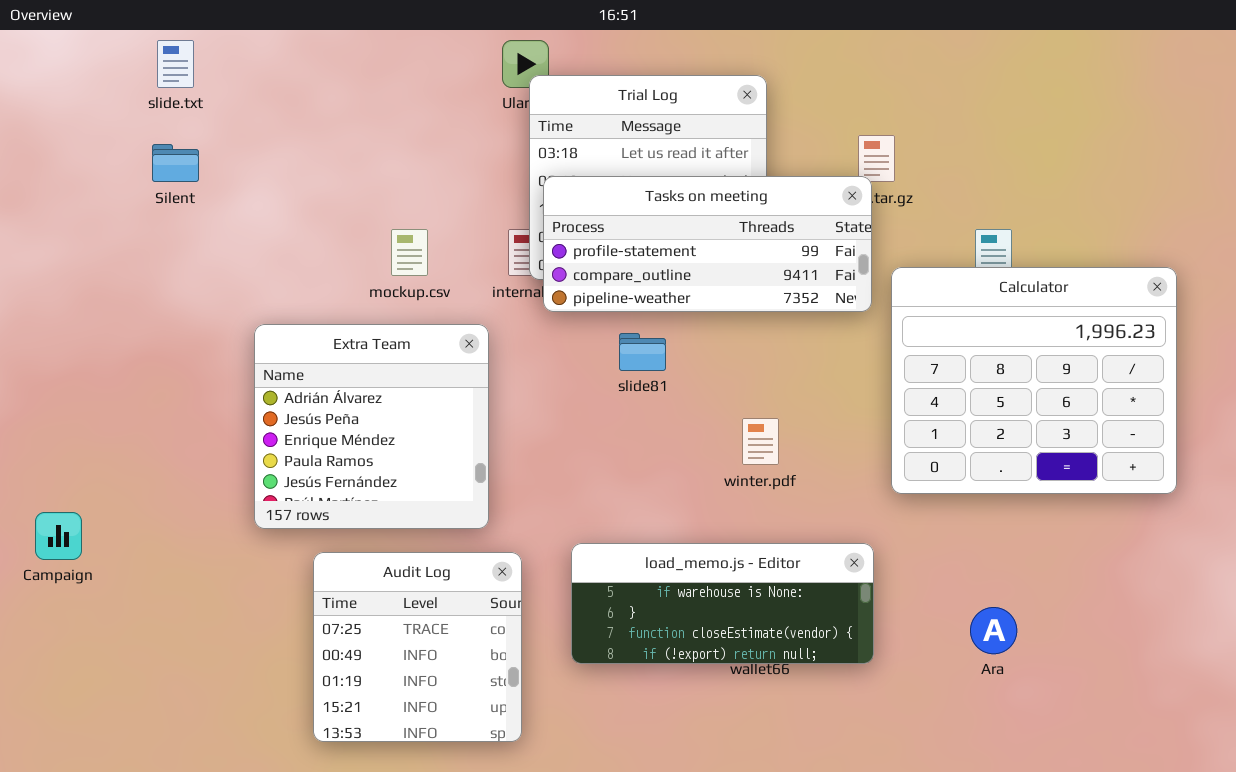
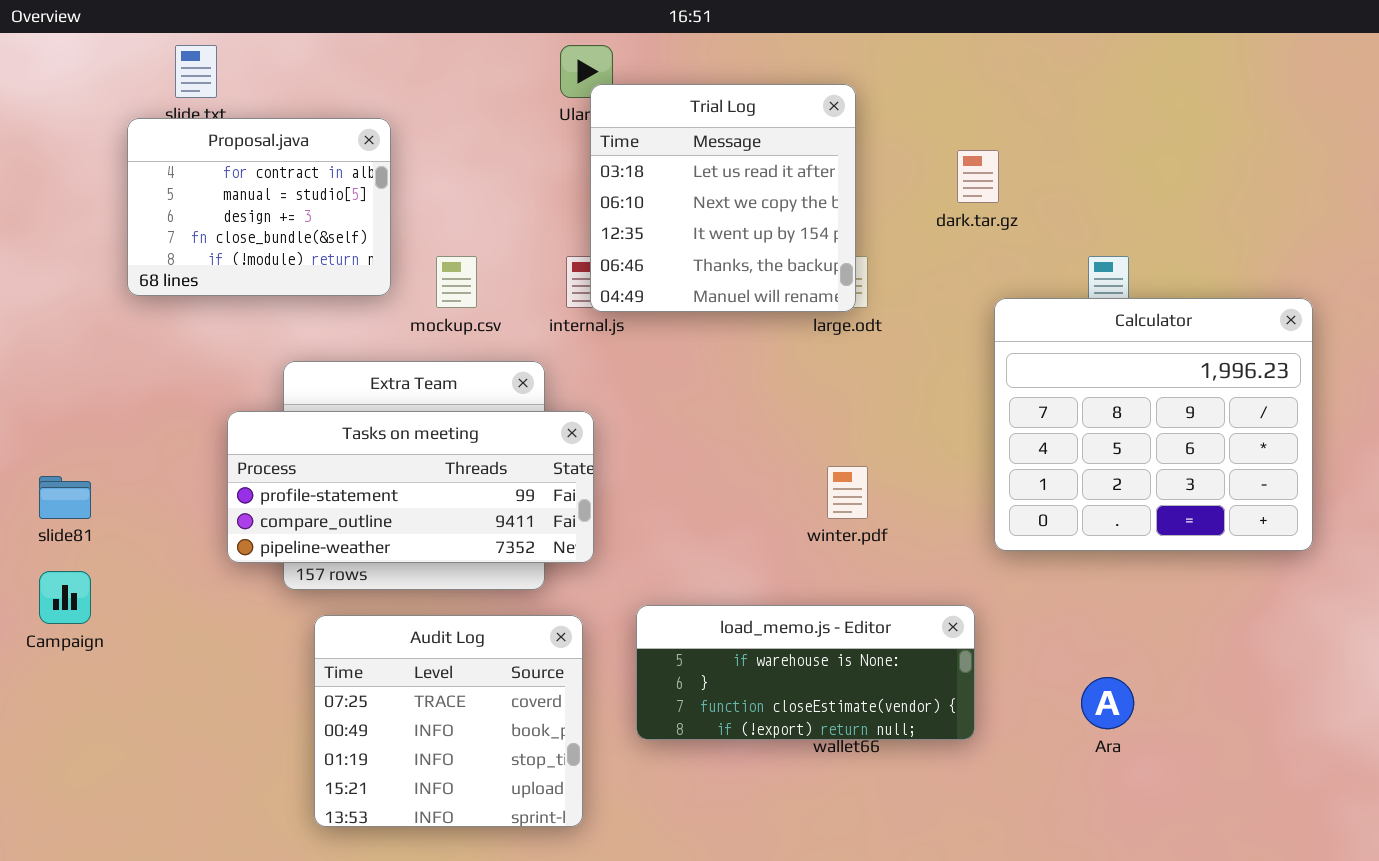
Proposal.java: none -> [127,118,391,296], opened
Tasks on meeting: [543,176,872,312] -> [227,411,594,563], moved
slide81: [619,333,666,371] -> [39,476,91,519], moved
Audit Log: [313,552,522,742] -> [314,615,583,827], resized

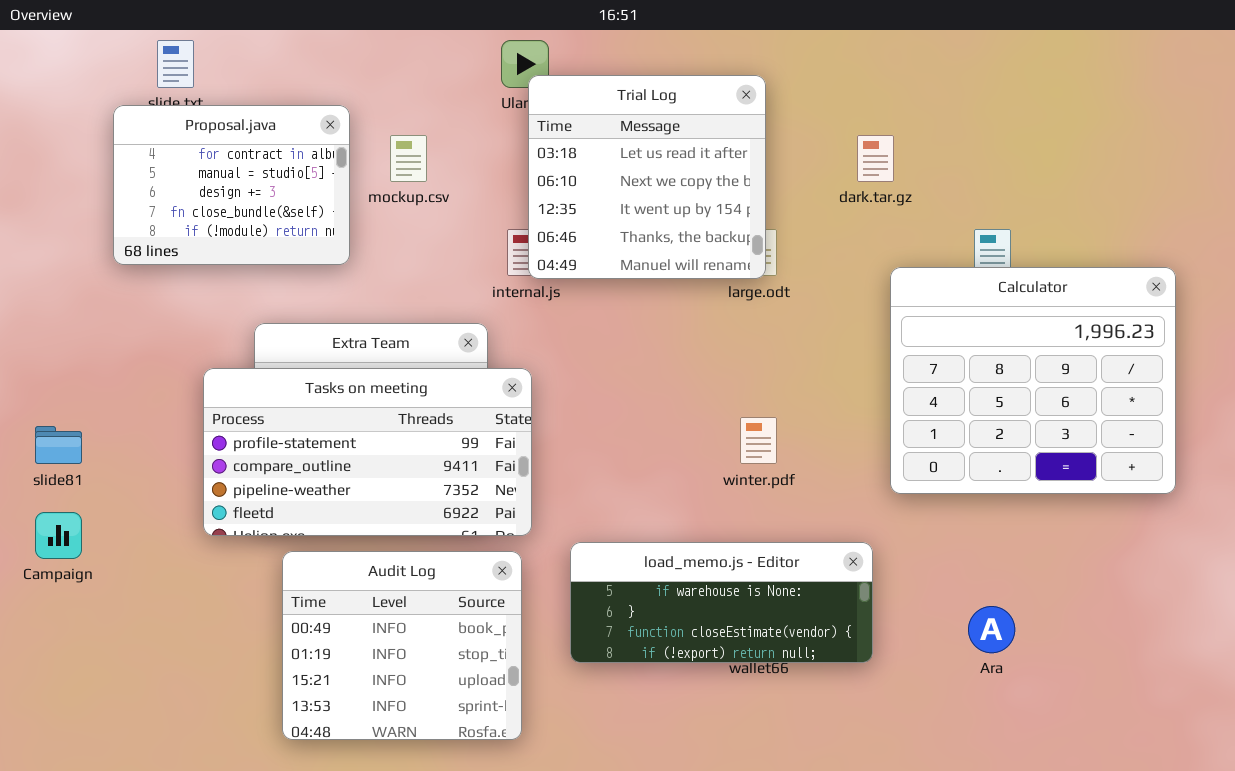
mockup.csv: [436,256,477,308] -> [390,135,427,182], moved
Tasks on meeting: [227,411,594,563] -> [203,368,532,536], resized
Audit Log: [314,615,583,827] -> [282,551,522,740], scrolled down 1 row

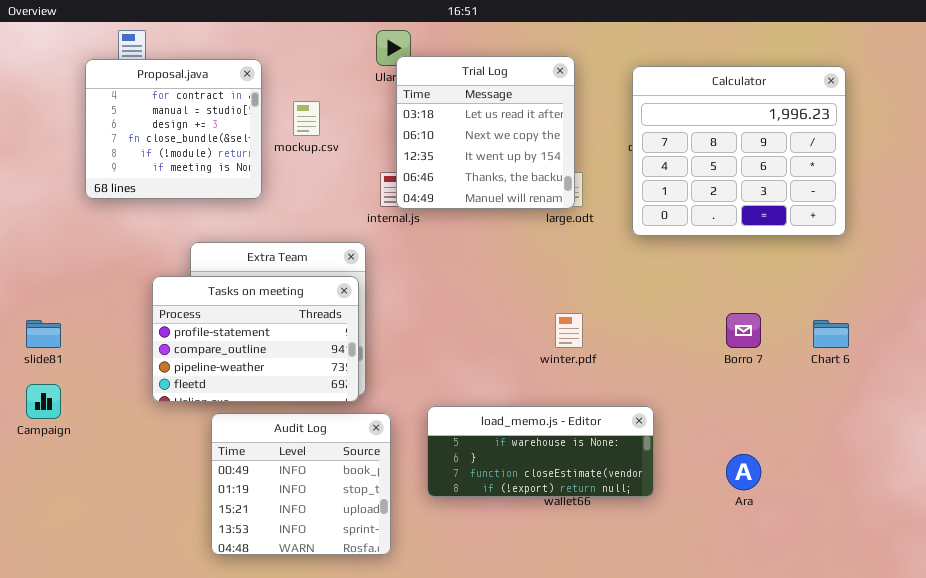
Proposal.java: [113,105,350,265] -> [85,59,262,199], resized
Calculator: [890,267,1176,494] -> [632,66,846,236], moved
Tasks on meeting: [203,368,532,536] -> [152,276,359,402], resized

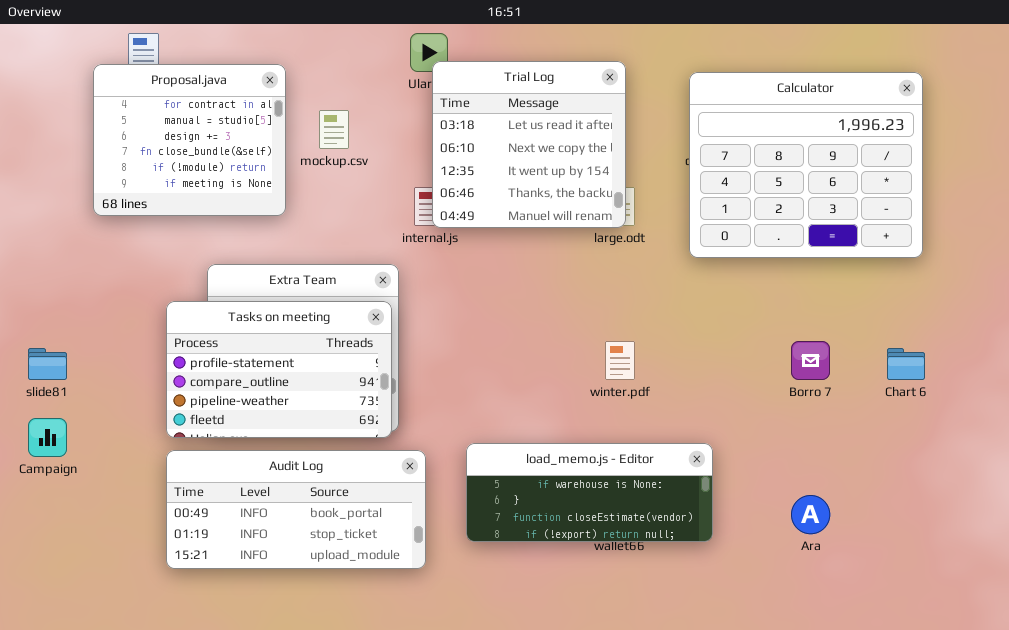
Audit Log: [211,413,391,555] -> [166,450,426,569], resized

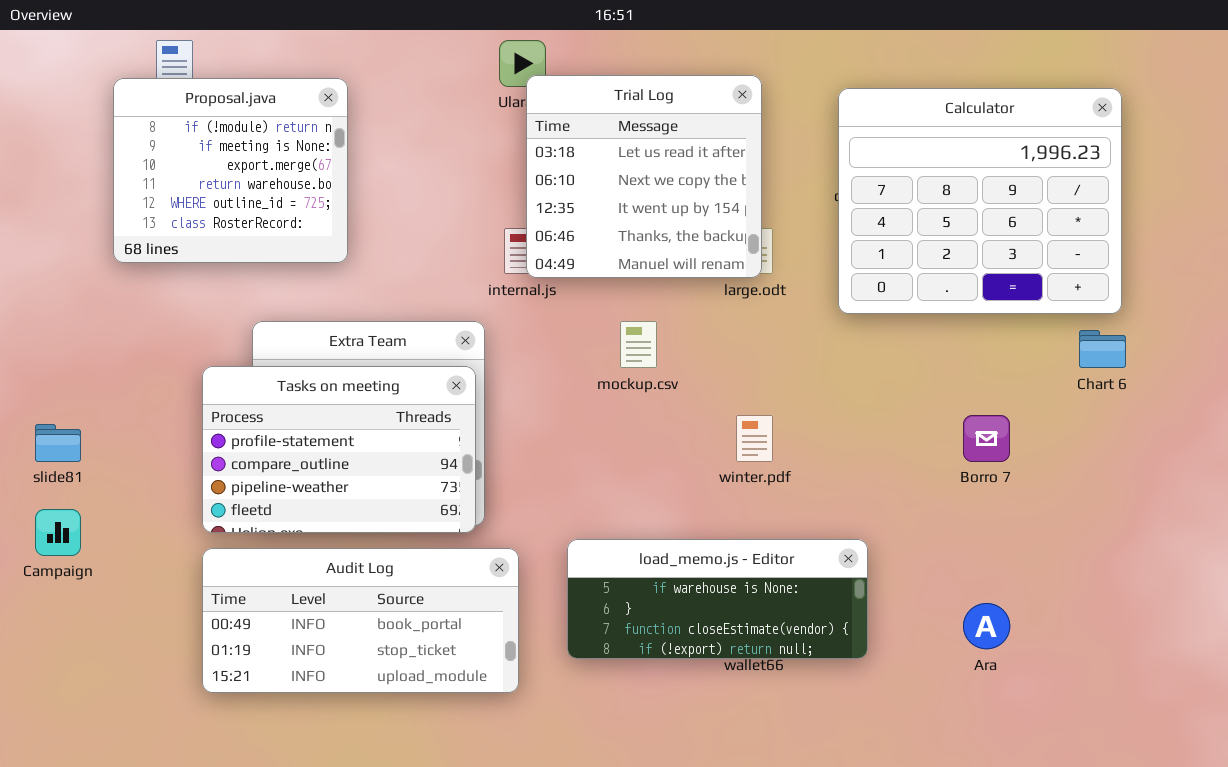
Proposal.java: [93,64,286,216] -> [113,78,348,263], scrolled down 4 rows
mockup.csv: [319,110,349,149] -> [620,321,657,368], moved
Chart 6: [887,348,925,380] -> [1079,330,1126,368], moved

